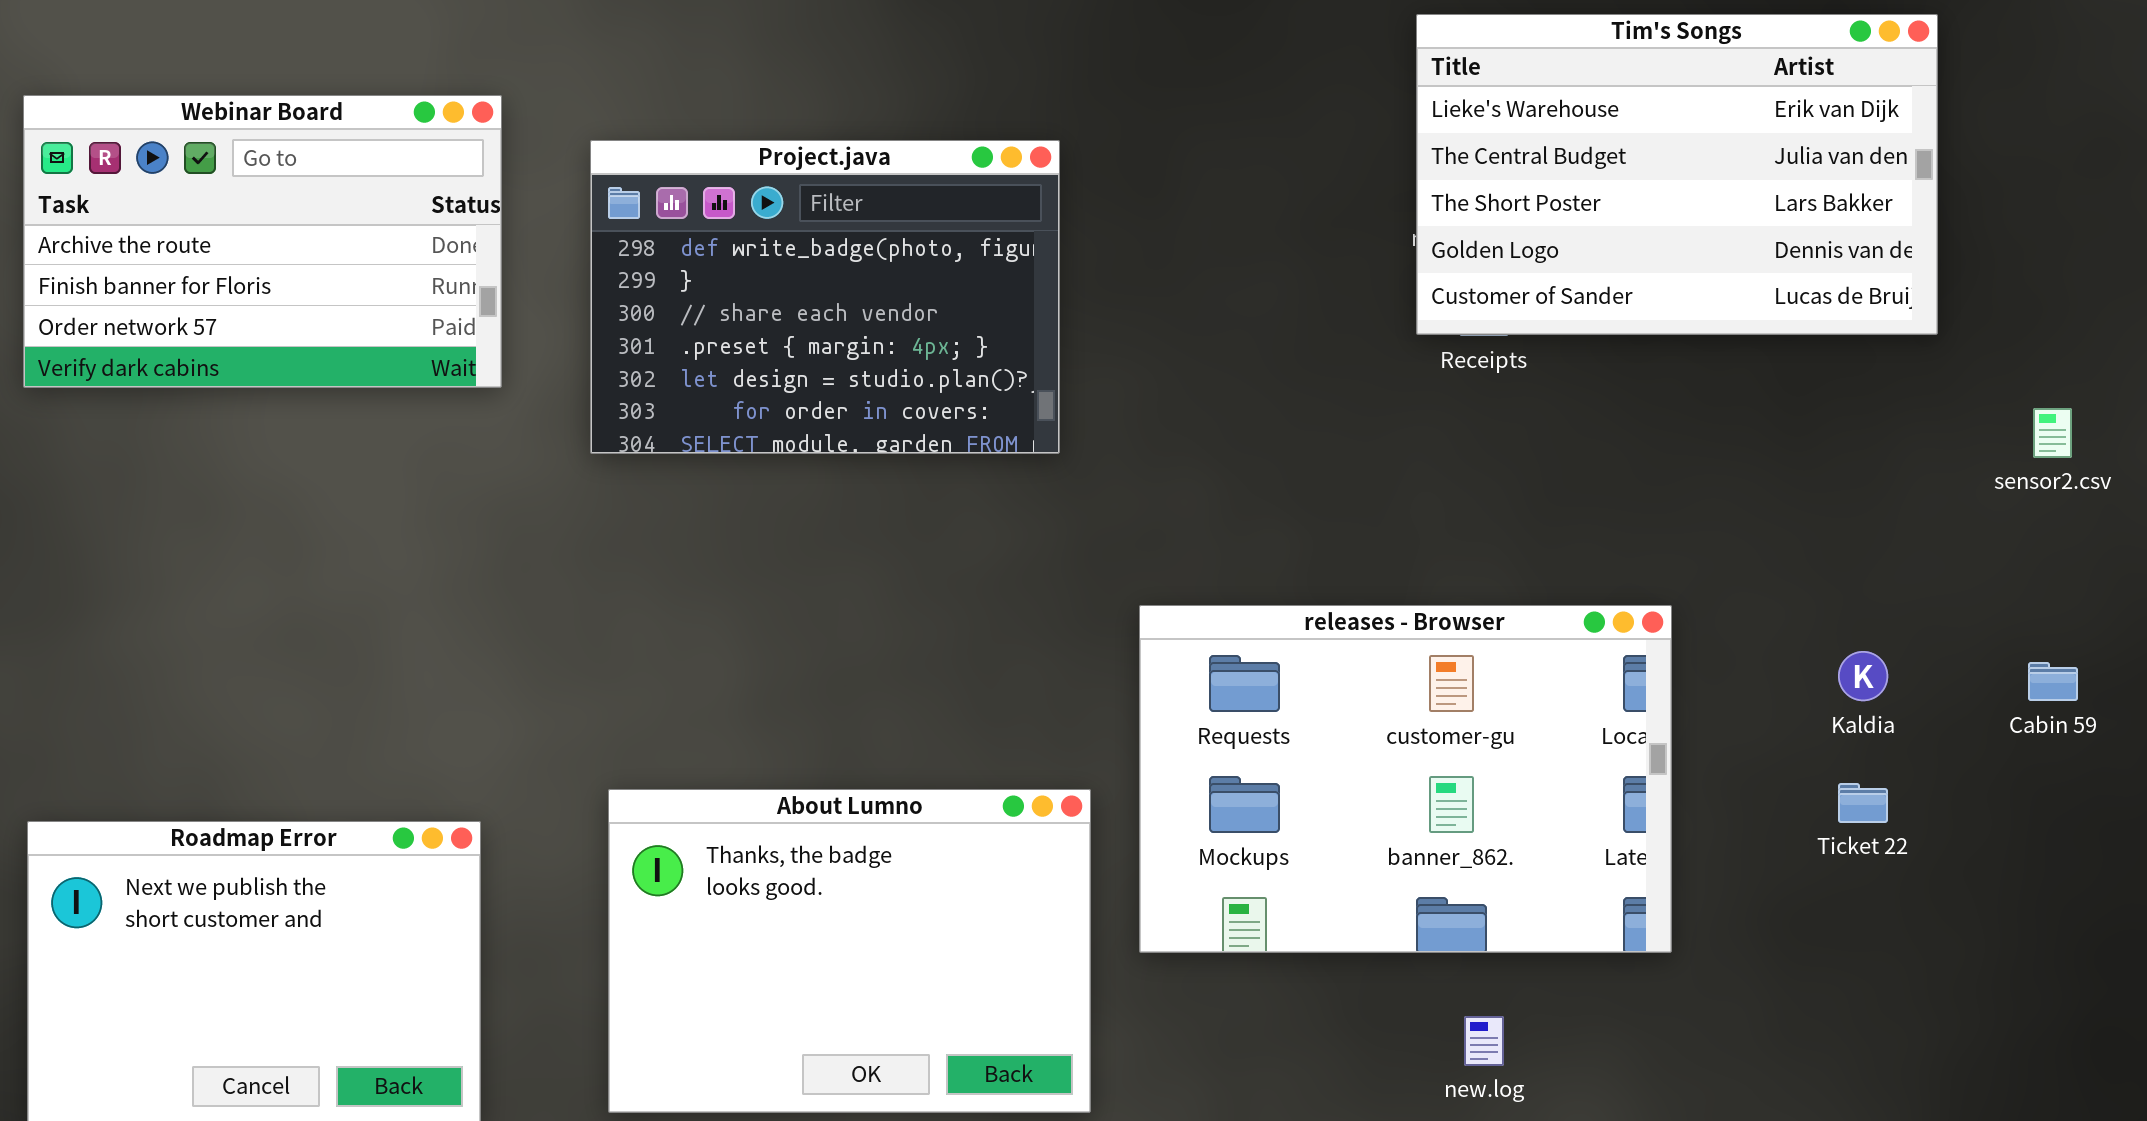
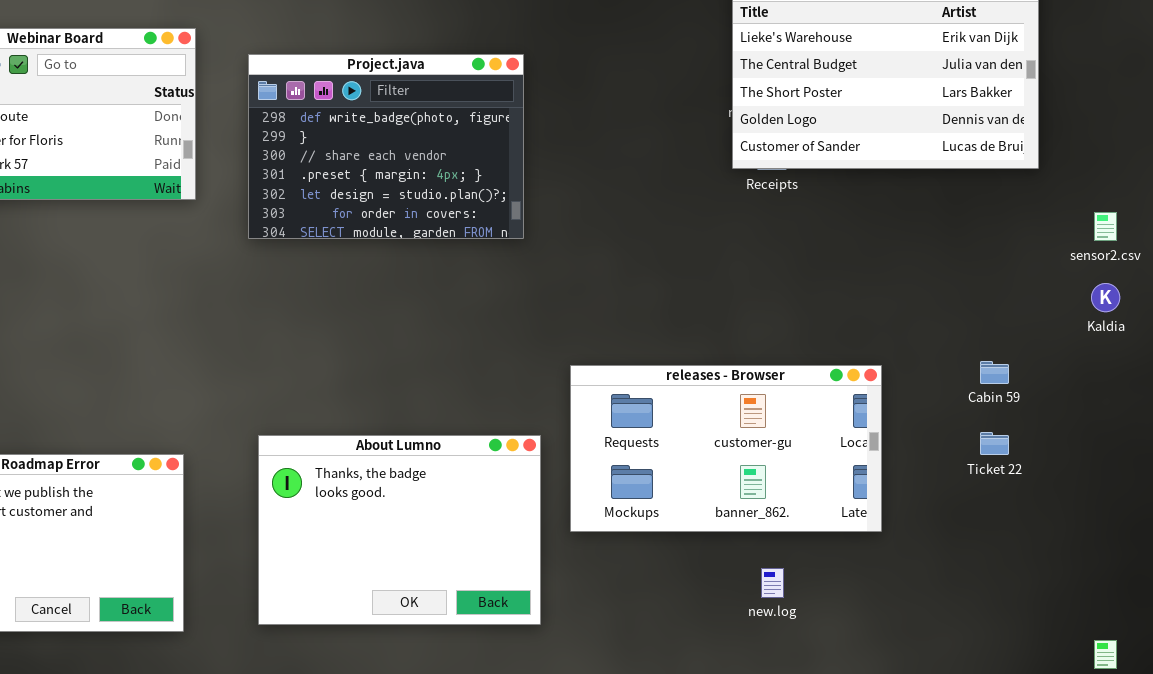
releases - Browser: [1139,605,1672,953] -> [570,365,882,532], resized
Kaldia: [1838,651,1888,701] -> [1091,283,1120,312], moved
Cabin 59: [2028,662,2078,701] -> [980,361,1009,384], moved

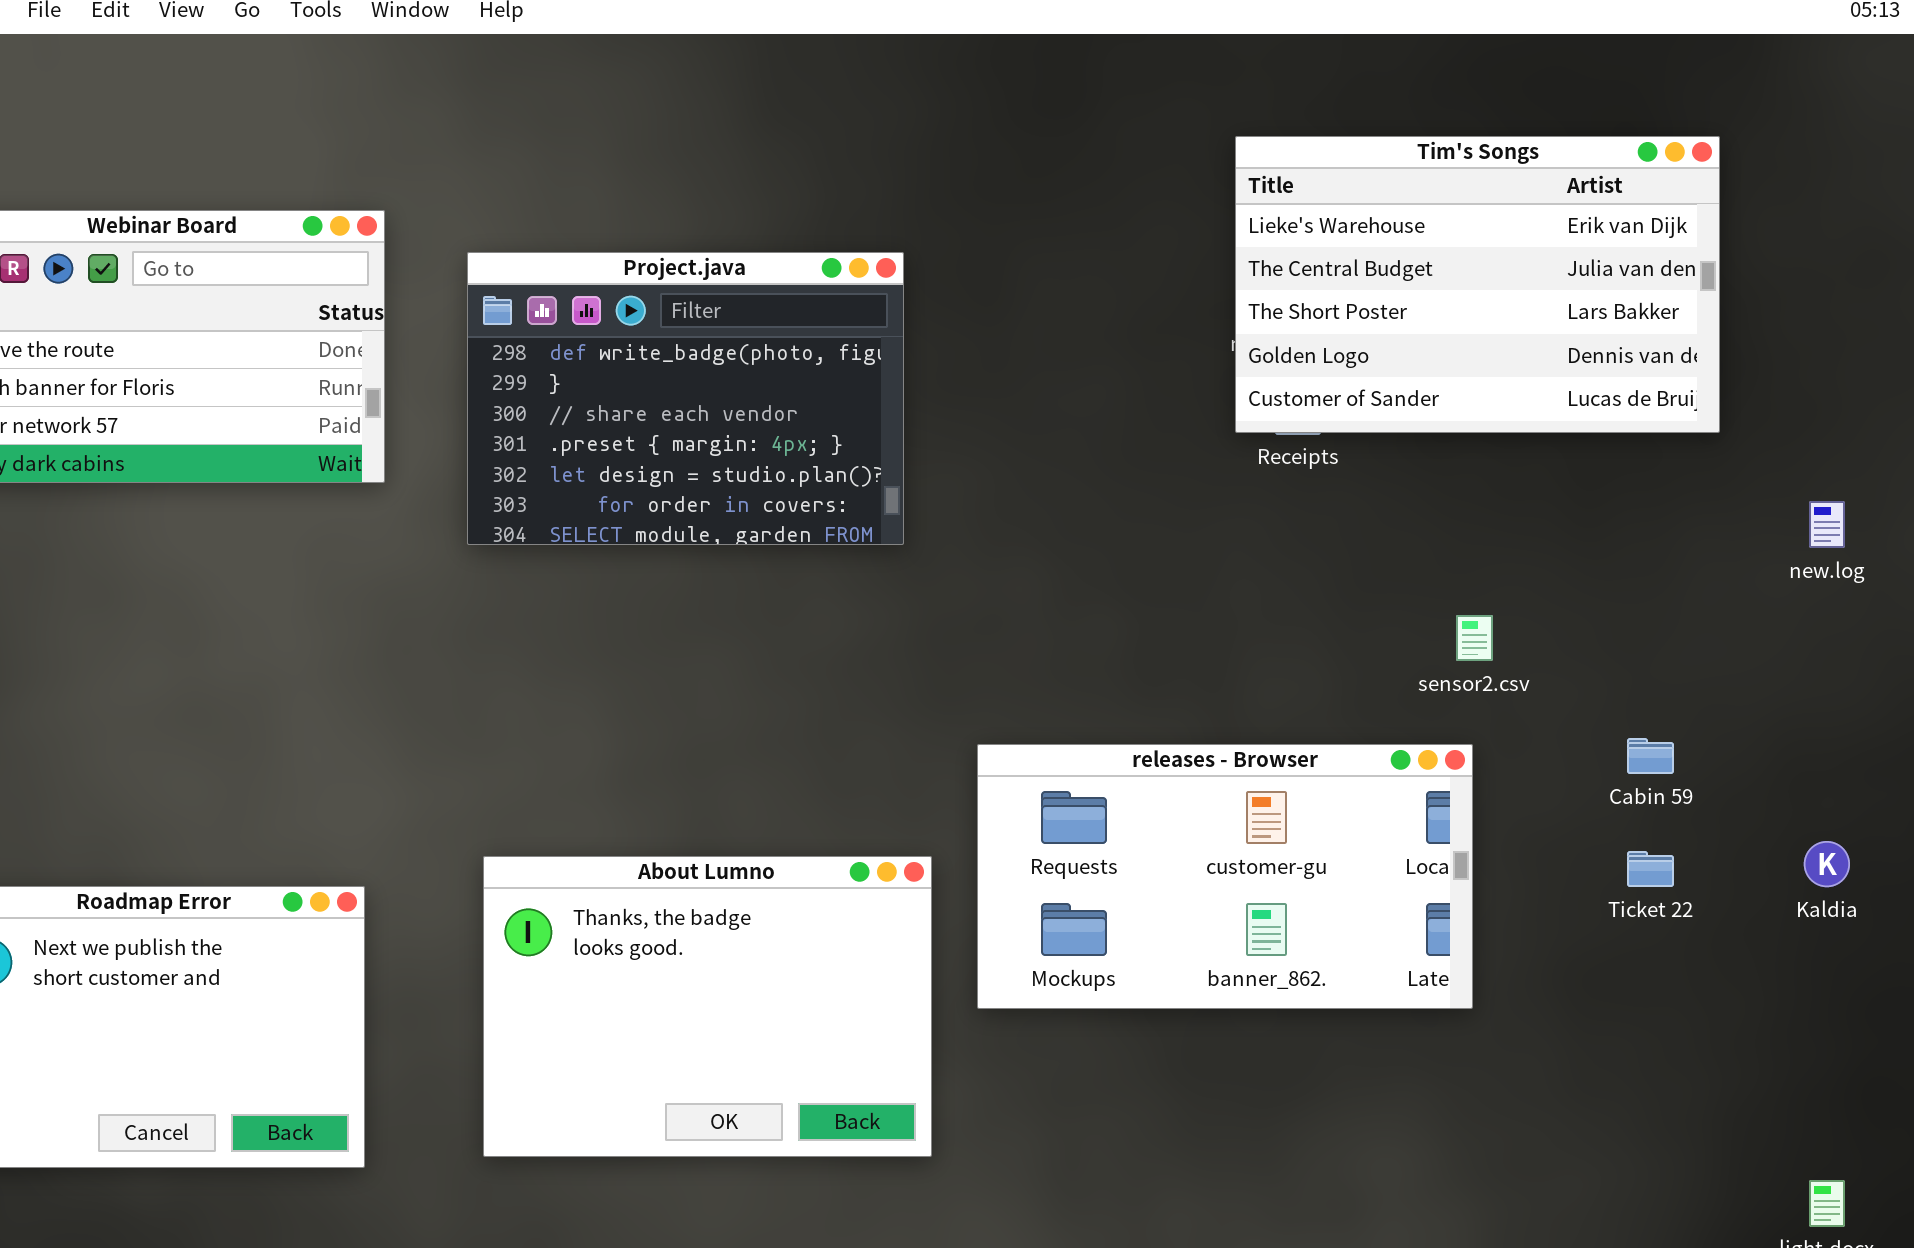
sensor2.csv: [1094,212,1117,241] -> [1456,615,1493,661], moved
Kaldia: [1091,283,1120,312] -> [1804,841,1850,887], moved
new.log: [761,568,784,598] -> [1809,501,1845,548], moved

